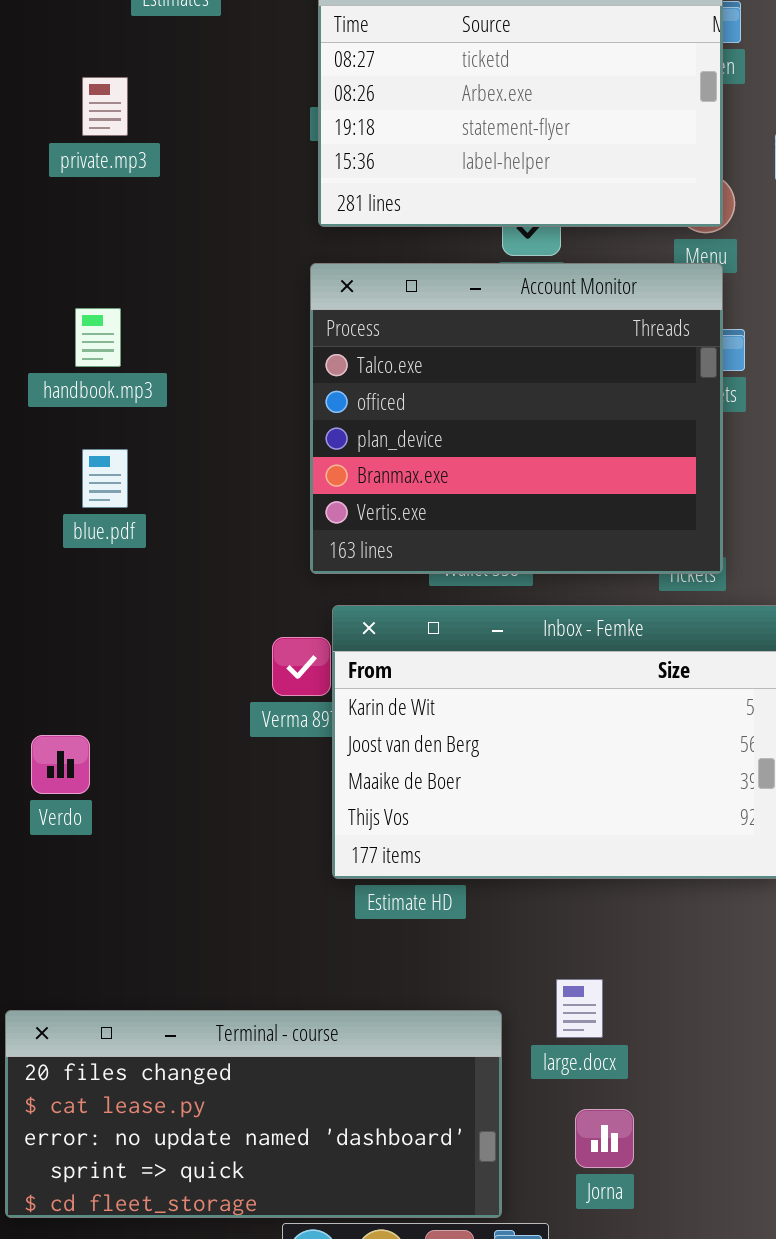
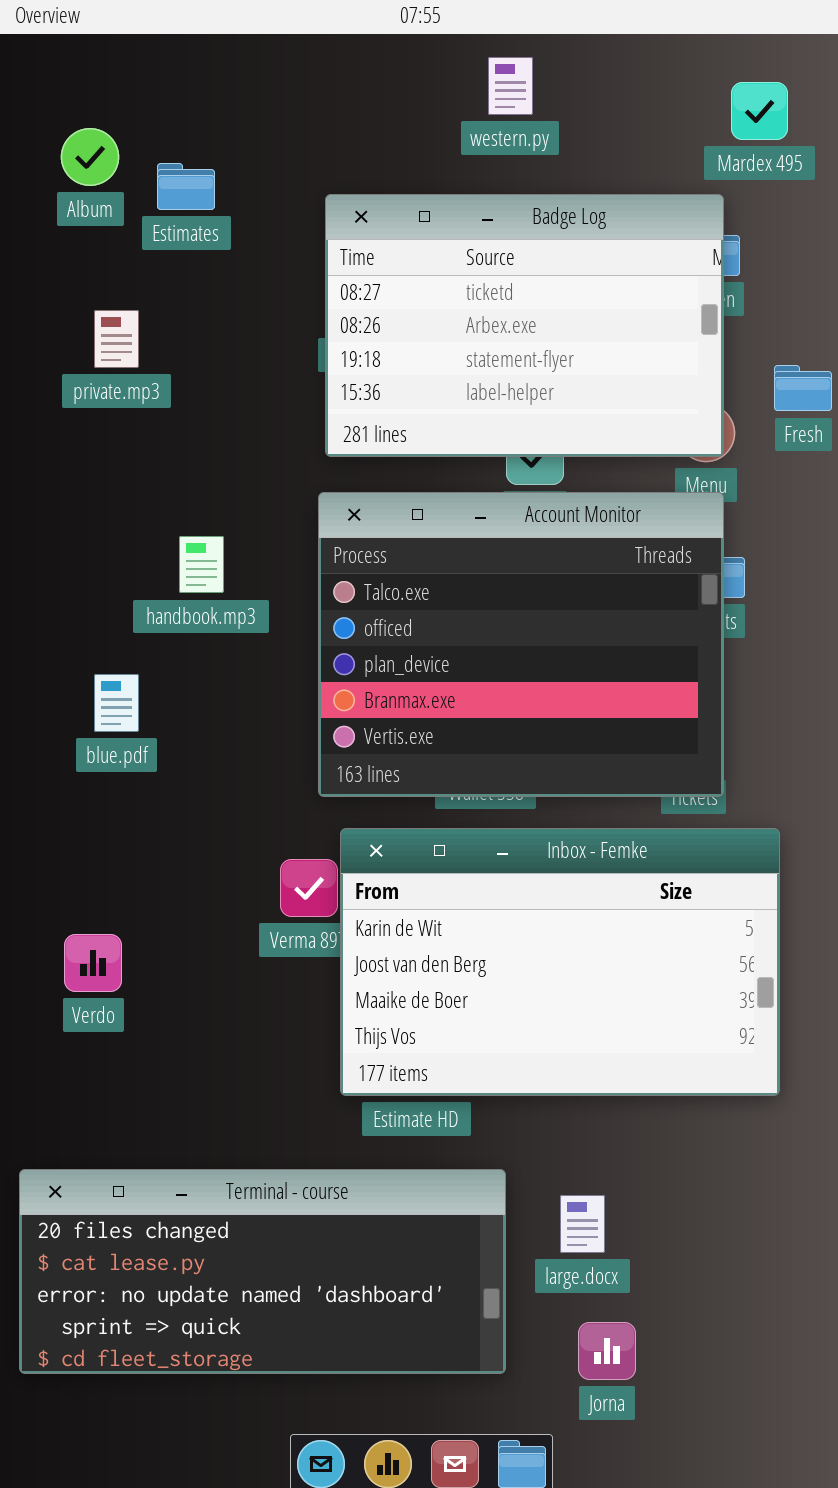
handbook.mp3: [75,308,121,367] -> [179,536,224,593], moved
Verdo: [31,735,90,794] -> [64,934,122,992], moved
Terminal - course: [5,1010,502,1218] -> [19,1169,506,1374], moved

